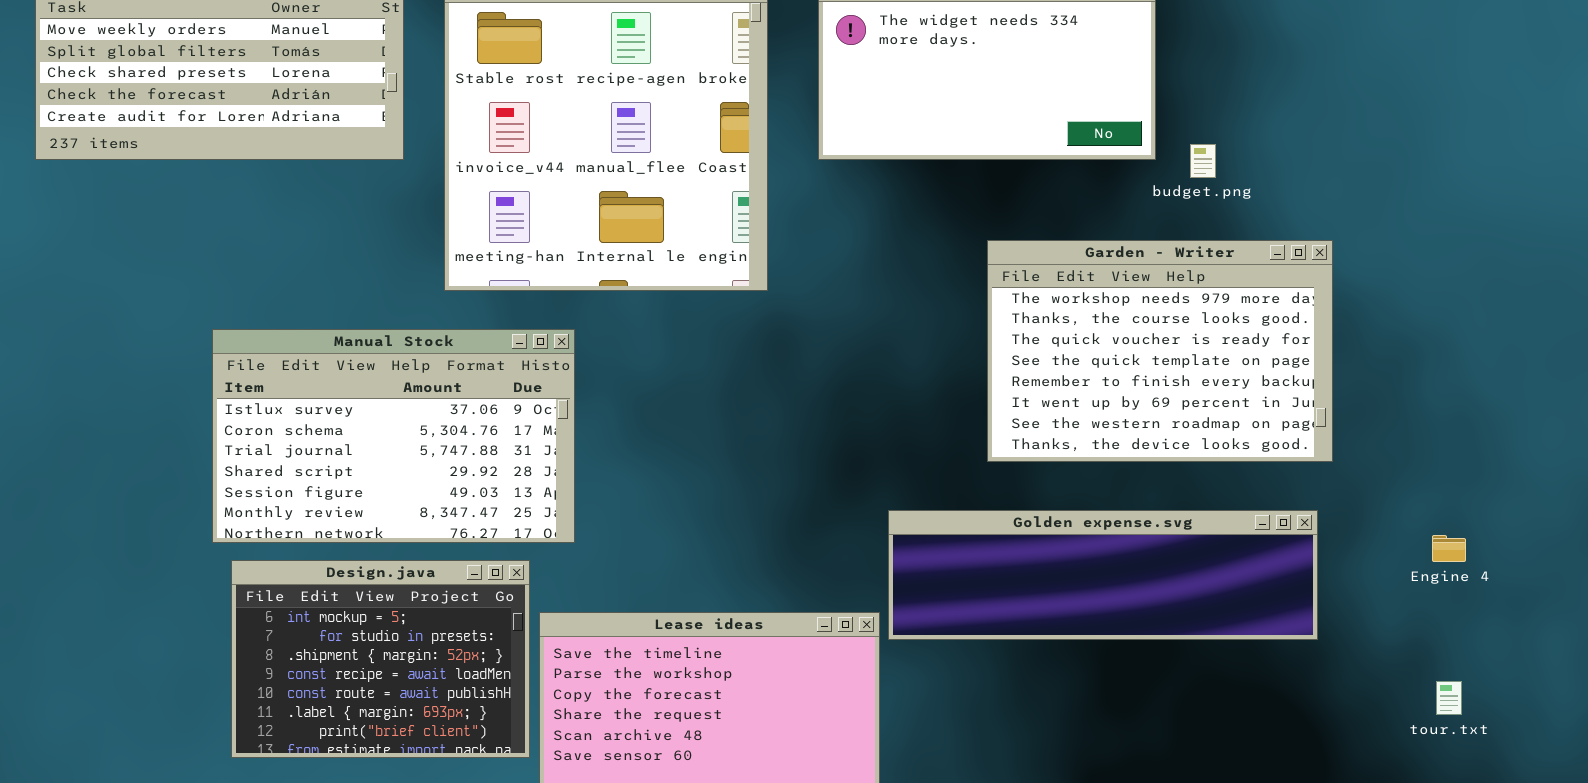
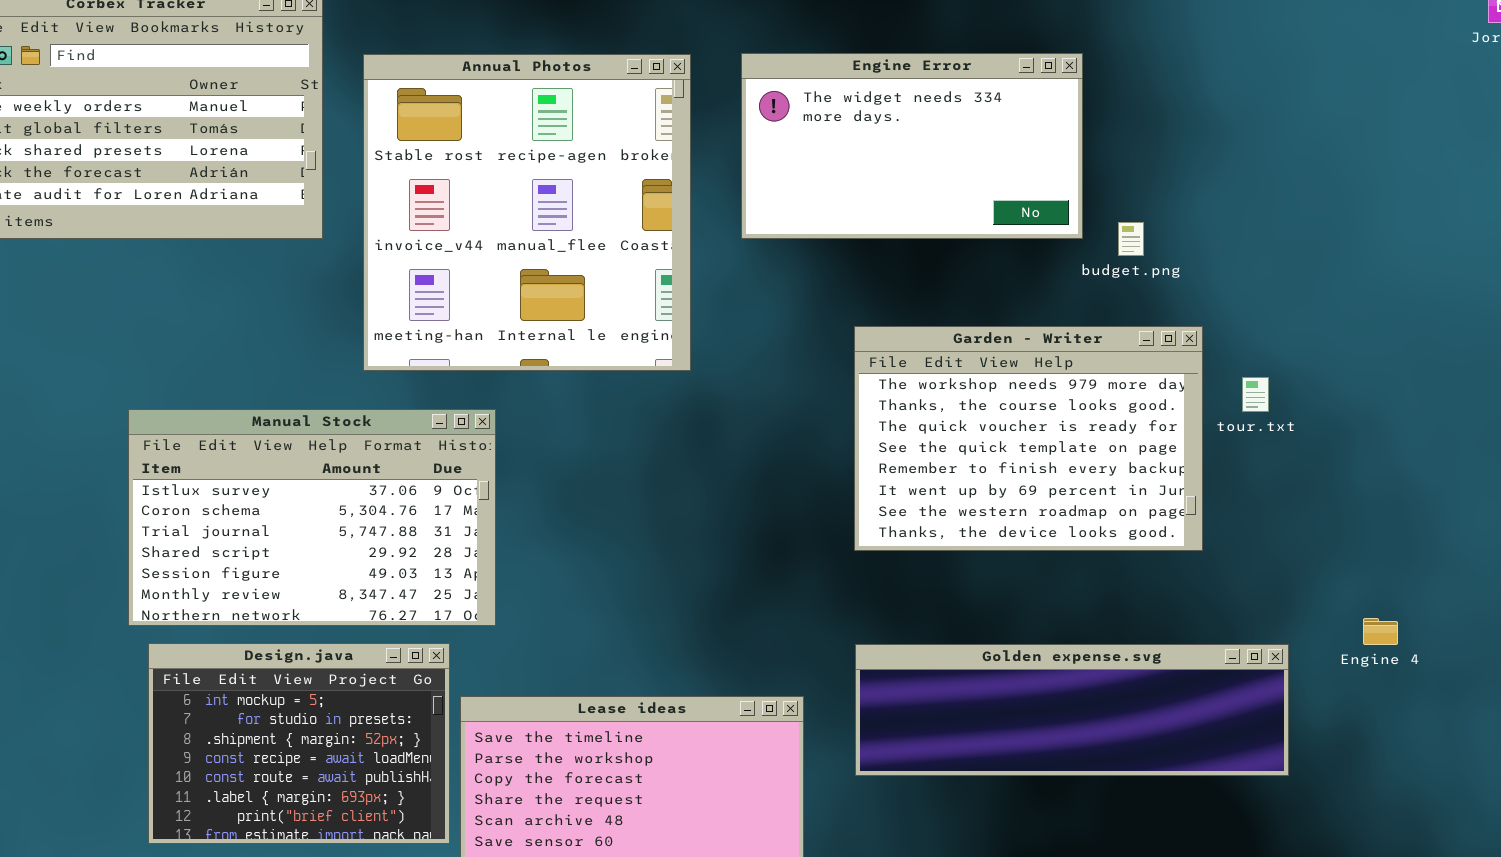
Garden - Writer: [987,240,1333,462] -> [854,326,1203,551], moved
Golden expense.svg: [888,510,1318,640] -> [855,644,1289,776], moved
tour.txt: [1436,681,1462,715] -> [1242,377,1269,412], moved

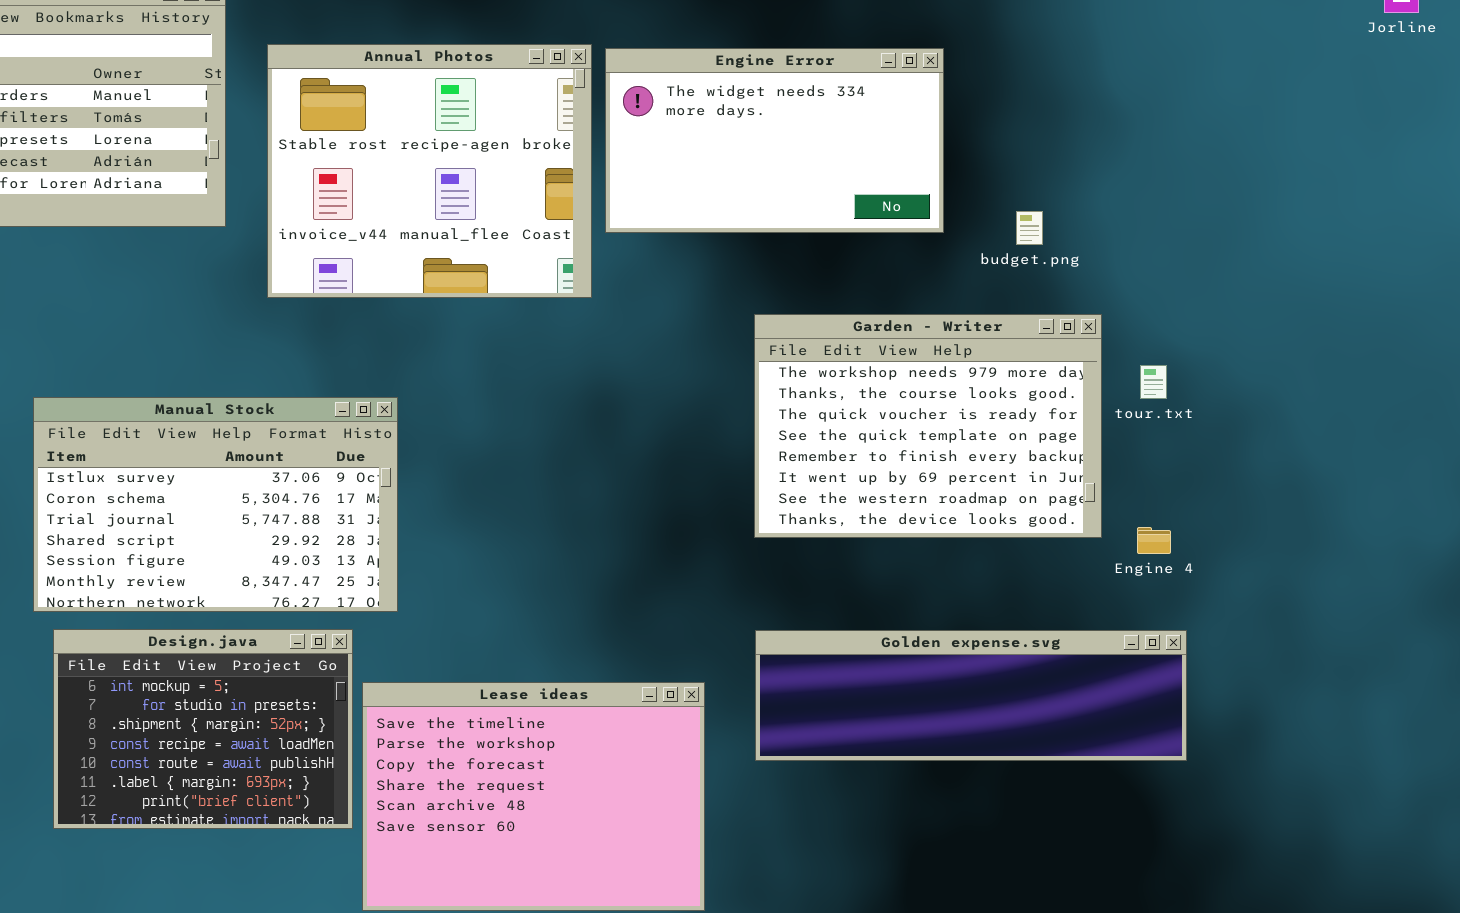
Engine Error: [741,53,1083,239] -> [605,48,944,233], moved
Annual Photos: [363,54,691,371] -> [267,44,592,298], resized
Engine 4: [1363,618,1398,645] -> [1137,527,1171,554], moved

